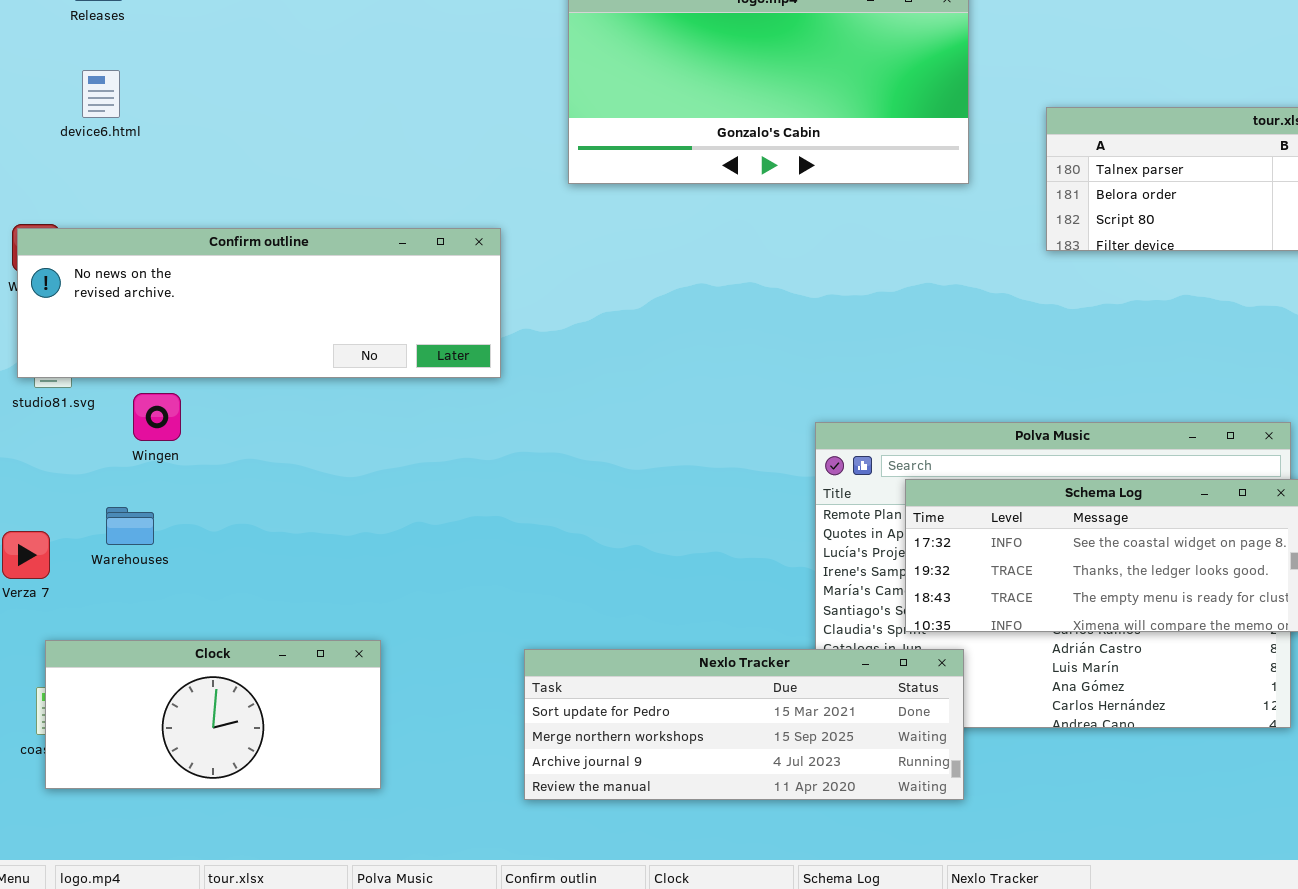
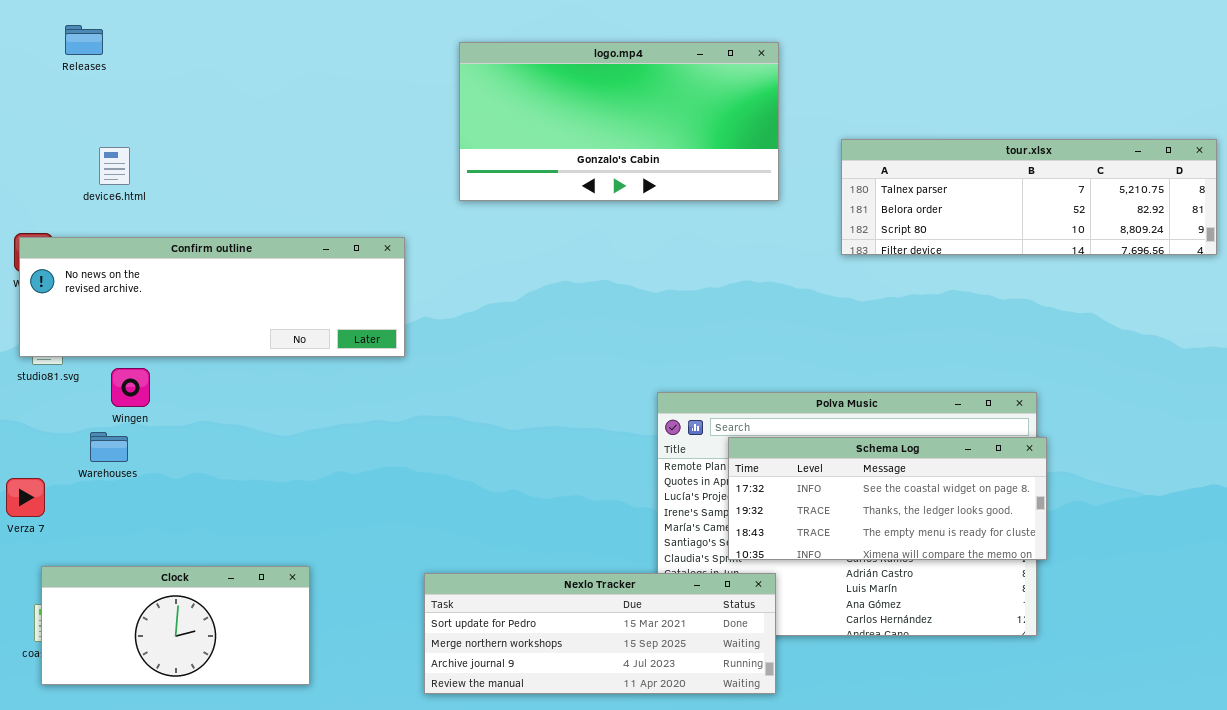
device6.html: [82,70,120,118] -> [99,147,130,185], moved
Warehouses: [106,507,154,545] -> [90,432,128,462], moved

